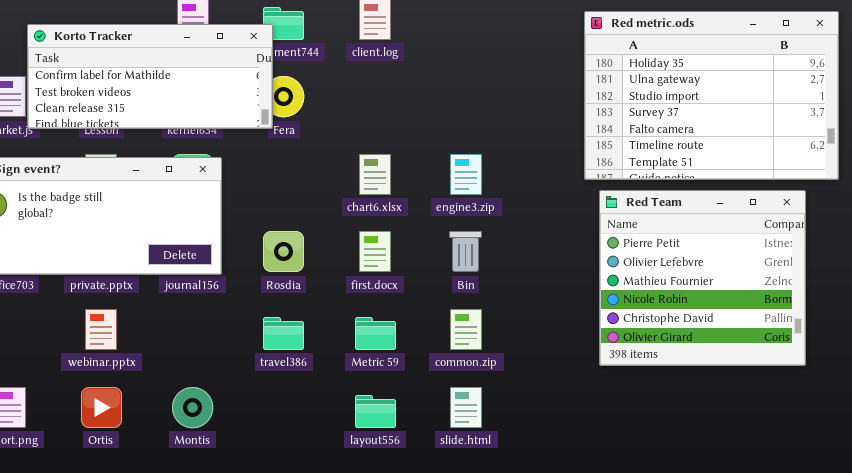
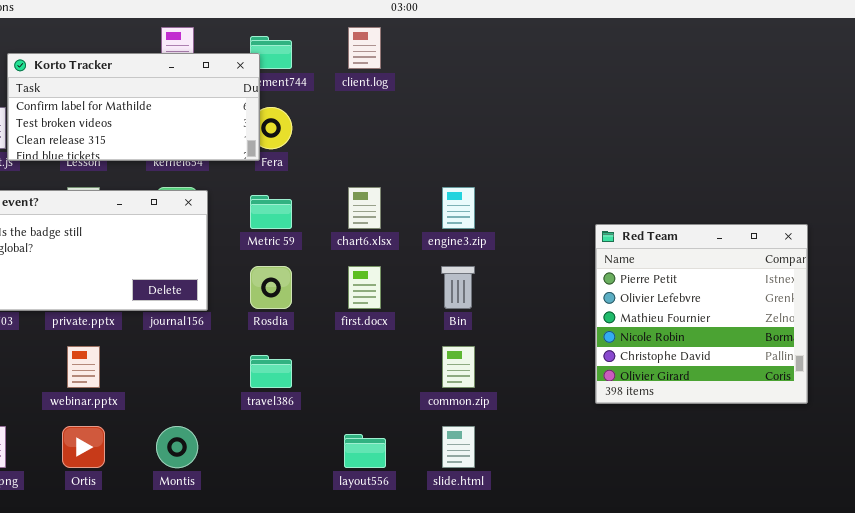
Red metric.ods: [584,11,839,180] -> none, closed
Metric 59: [355,317,396,350] -> [250,195,292,229], moved

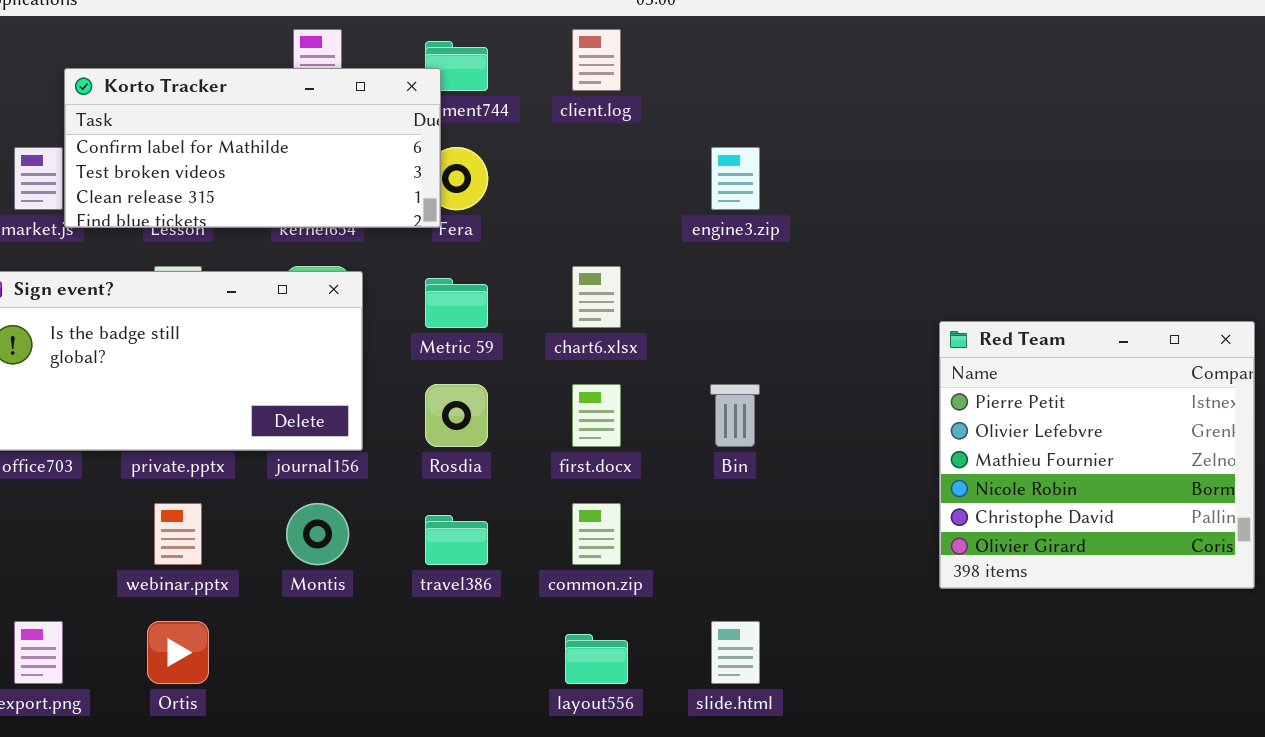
engine3.zip: [442,187,475,229] -> [711,147,760,210], moved
common.zip: [442,346,475,388] -> [572,503,621,565], moved
Montis: [156,426,198,468] -> [286,503,349,565], moved

